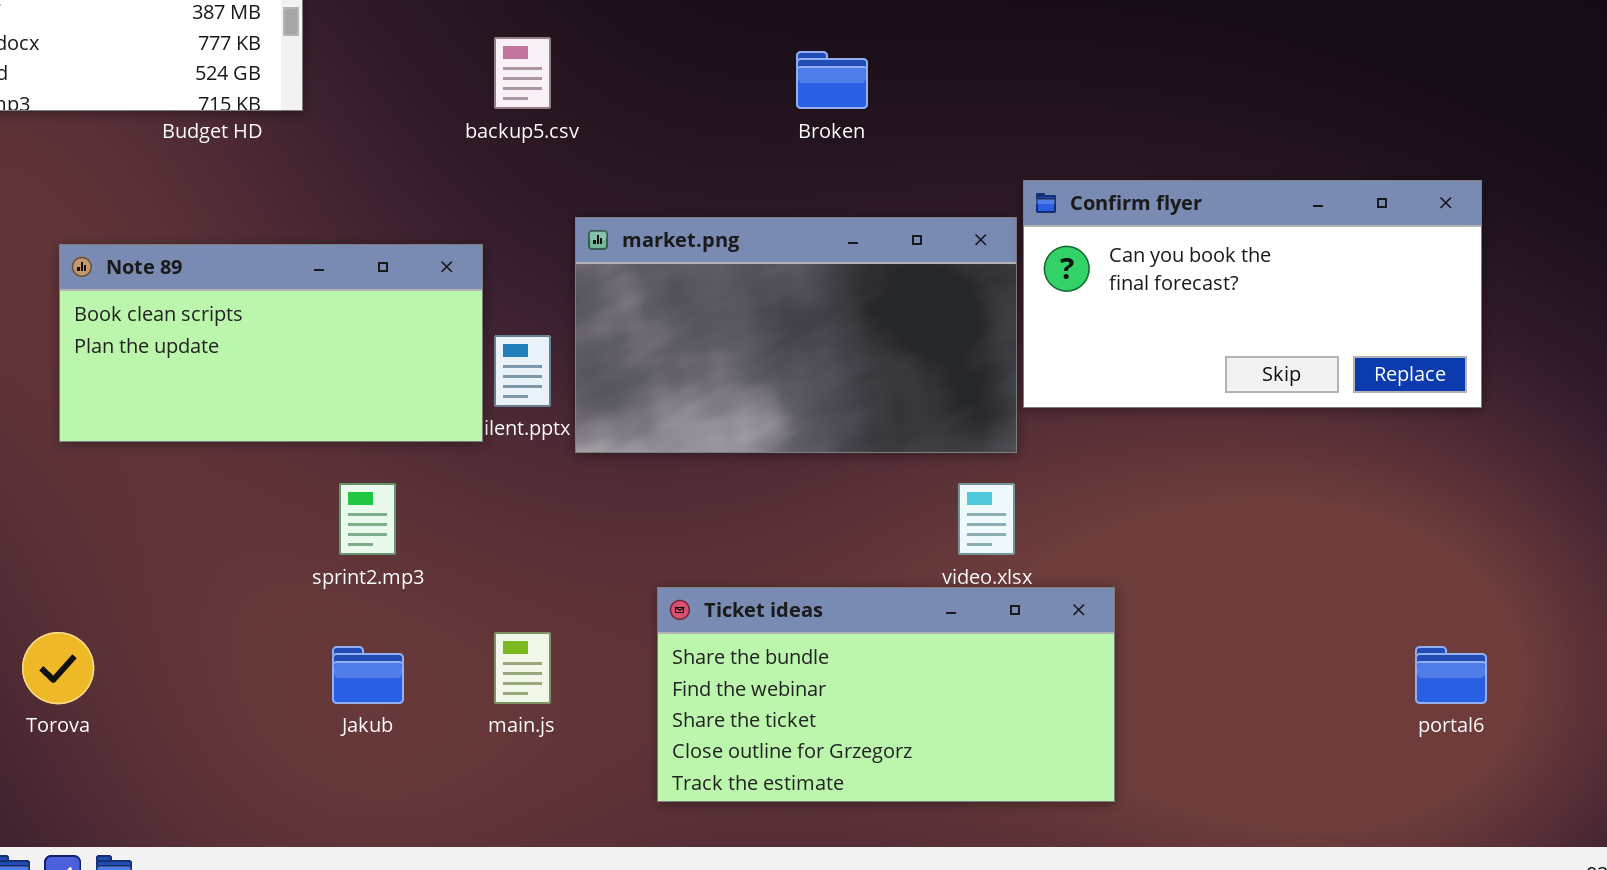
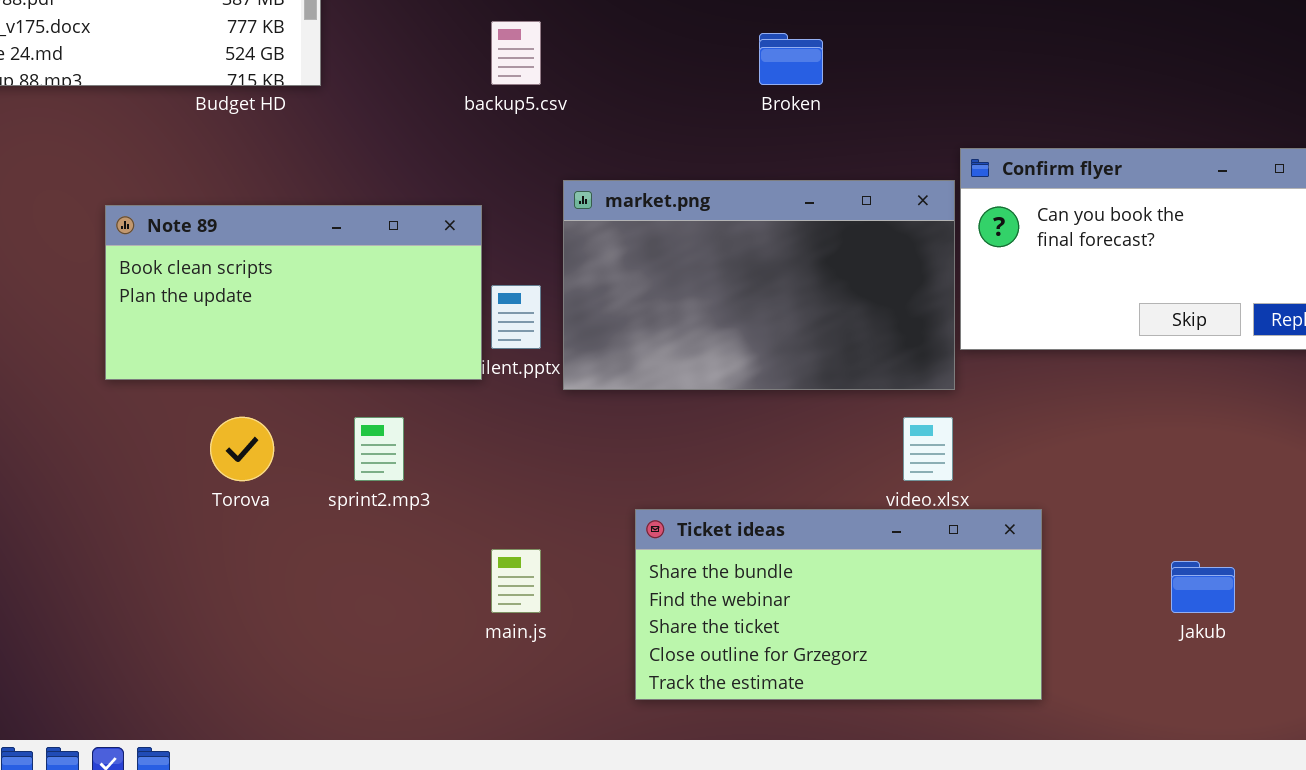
Torova: [22,632,94,704] -> [210,417,274,481], moved
Jakub: [332,646,404,704] -> [1171,561,1235,613], moved

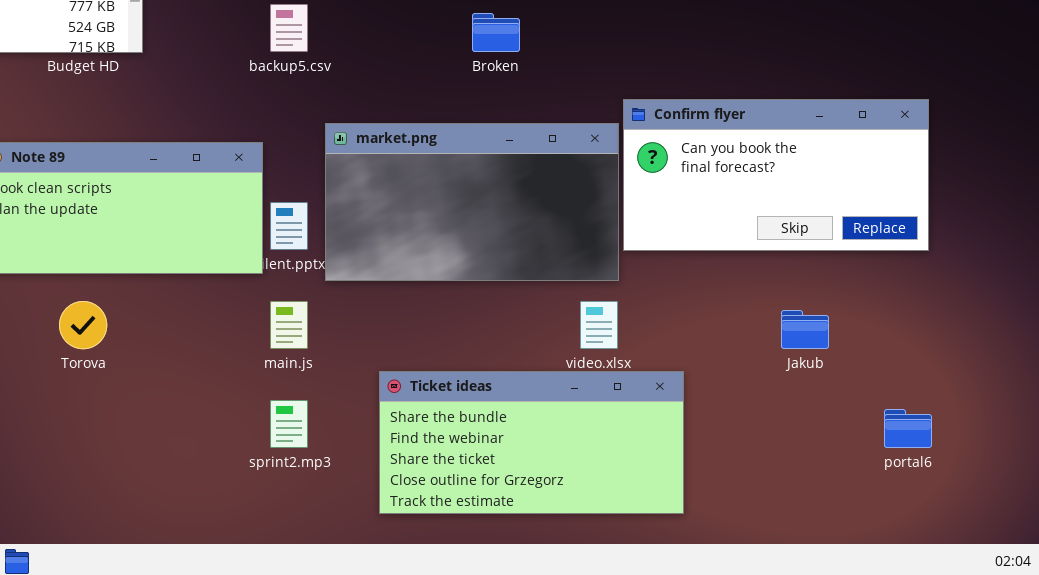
sprint2.mp3: [354,417,404,481] -> [270,400,308,448], moved
main.js: [491,549,541,613] -> [270,301,308,349], moved
Jakub: [1171,561,1235,613] -> [781,310,829,349], moved

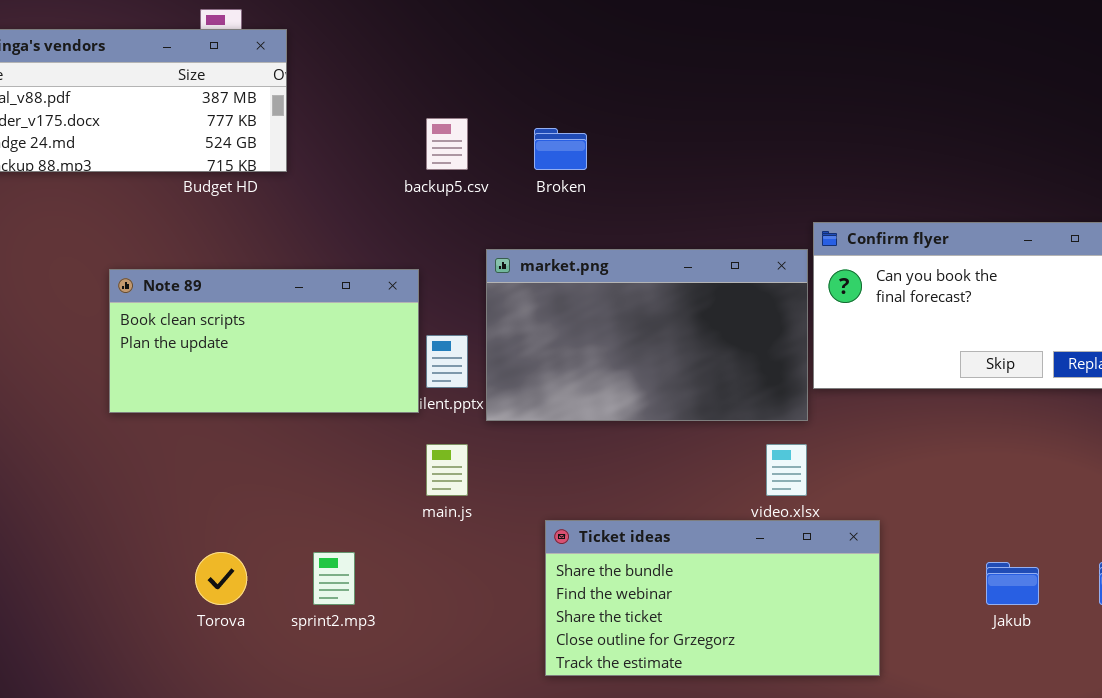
Broken: [472,13,520,52] -> [534,128,587,170], moved
Torova: [59,301,107,349] -> [195,552,247,605], moved
Jakub: [781,310,829,349] -> [986,562,1039,605], moved
sprint2.mp3: [270,400,308,448] -> [313,552,355,605], moved

